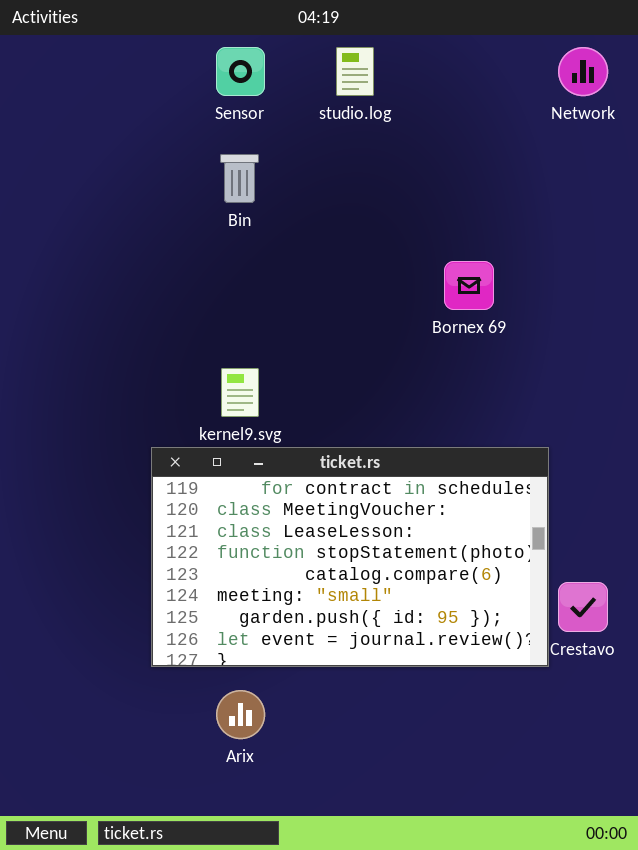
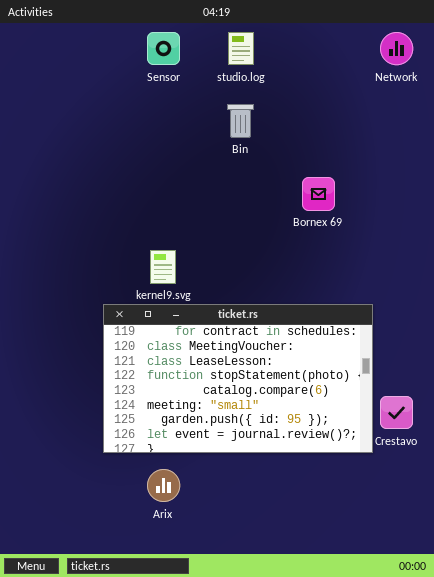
Bin: [220,154,259,203] -> [227,104,254,138], moved

